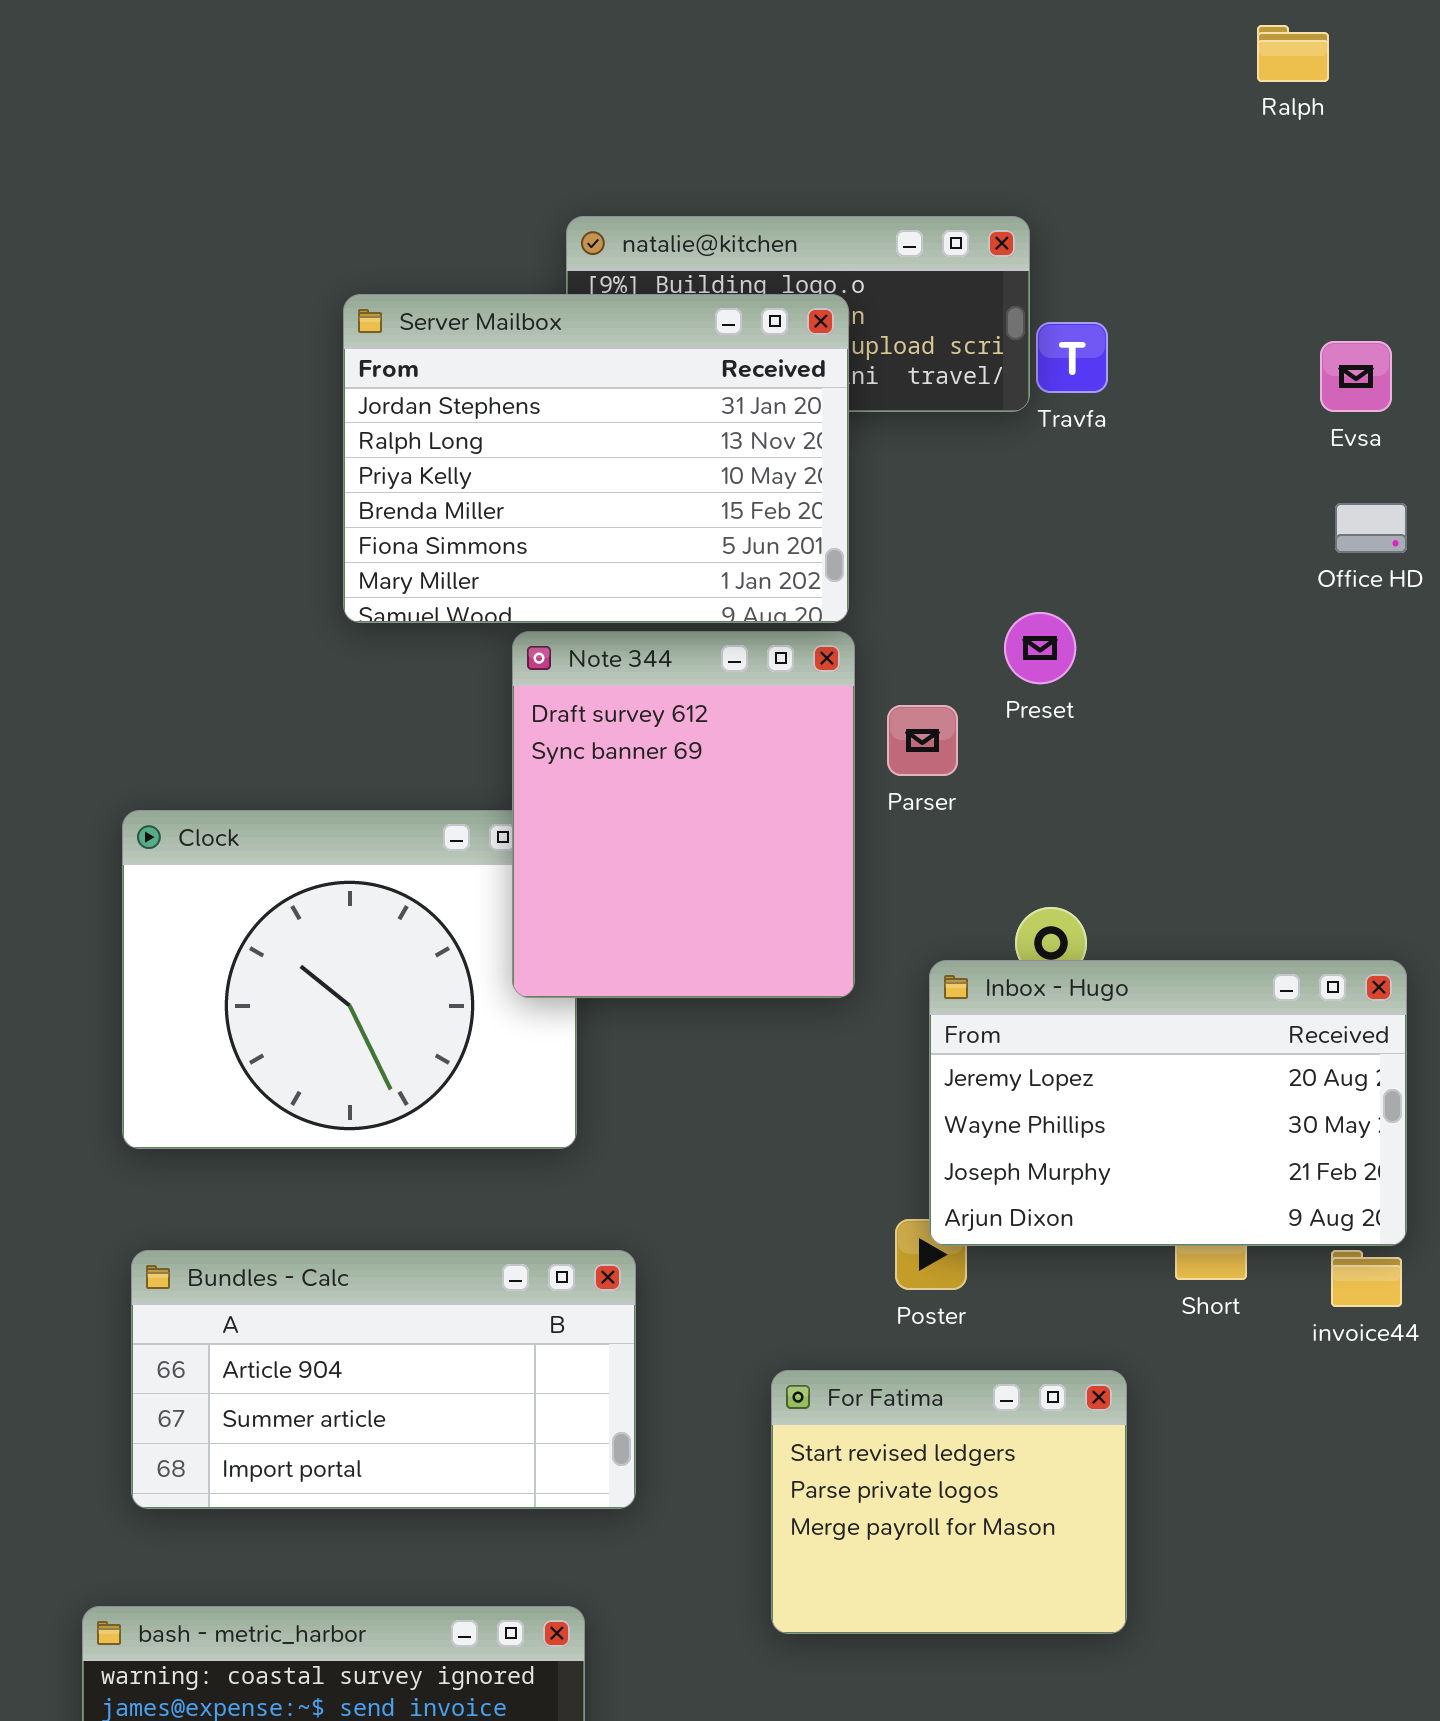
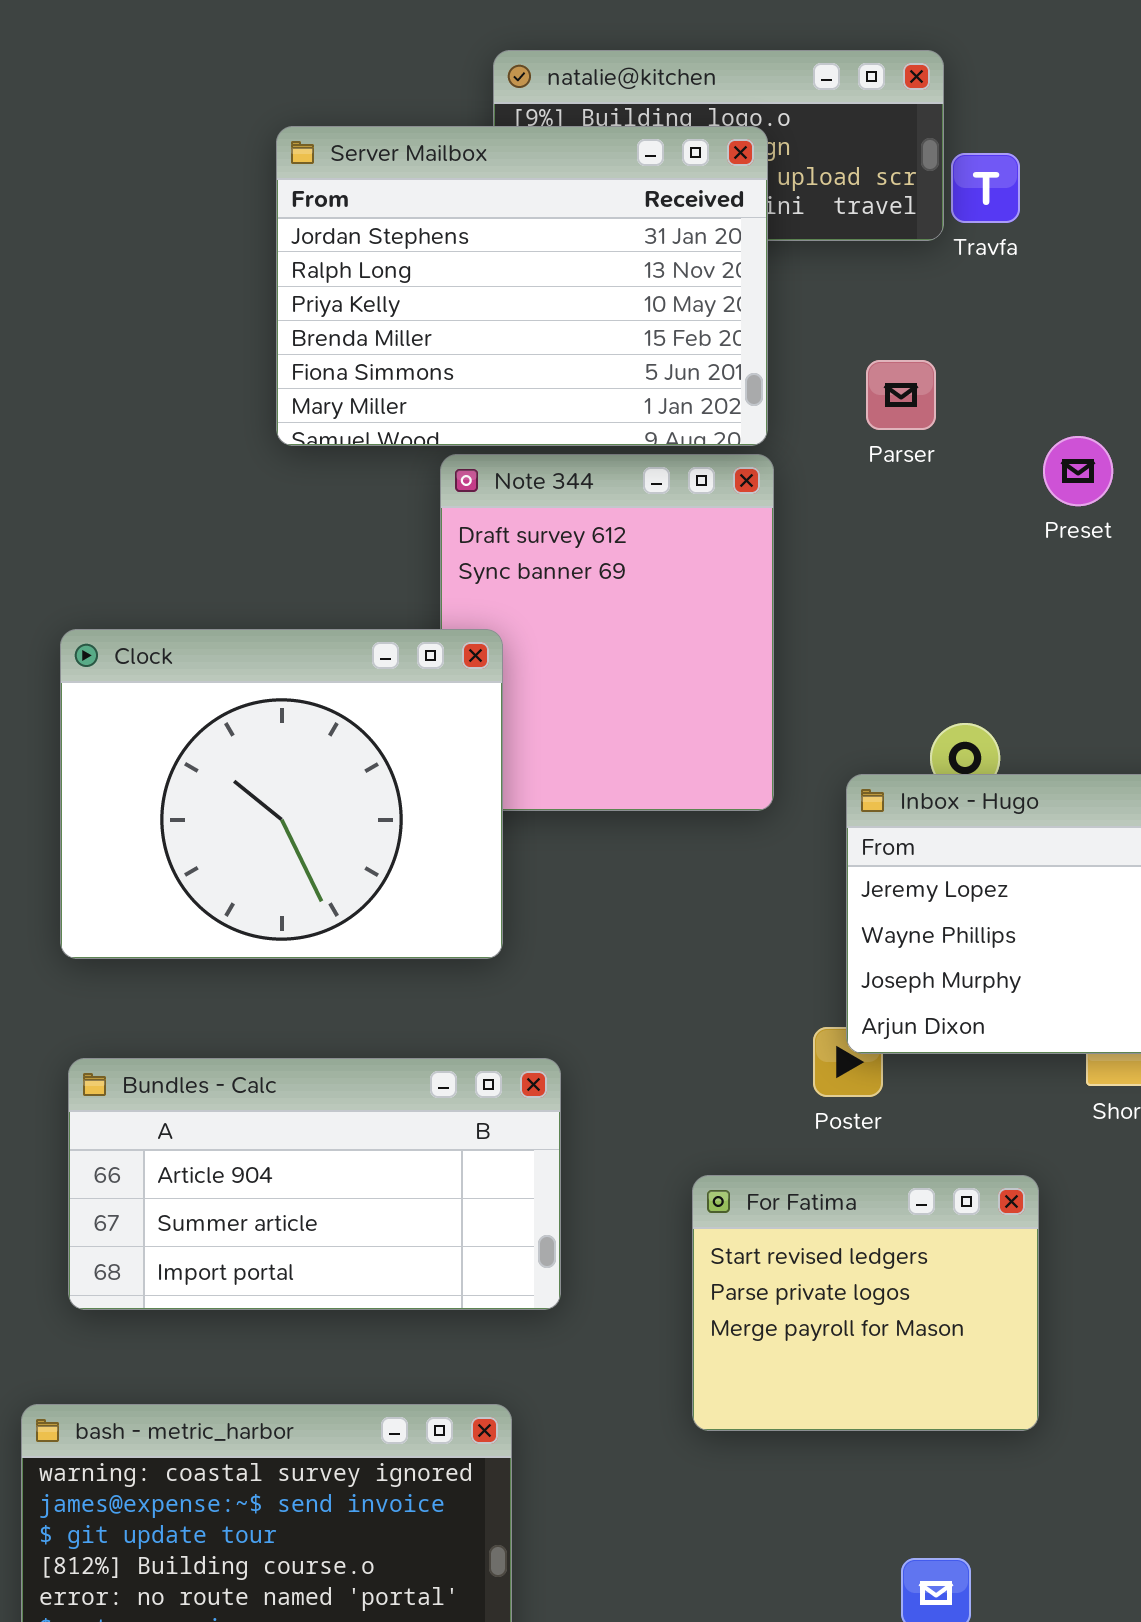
Preset: [1004,612,1076,684] -> [1043,436,1113,506], moved
Parser: [887,705,958,776] -> [866,360,936,430], moved
Clock: [122,810,577,1149] -> [60,629,503,959], raised

